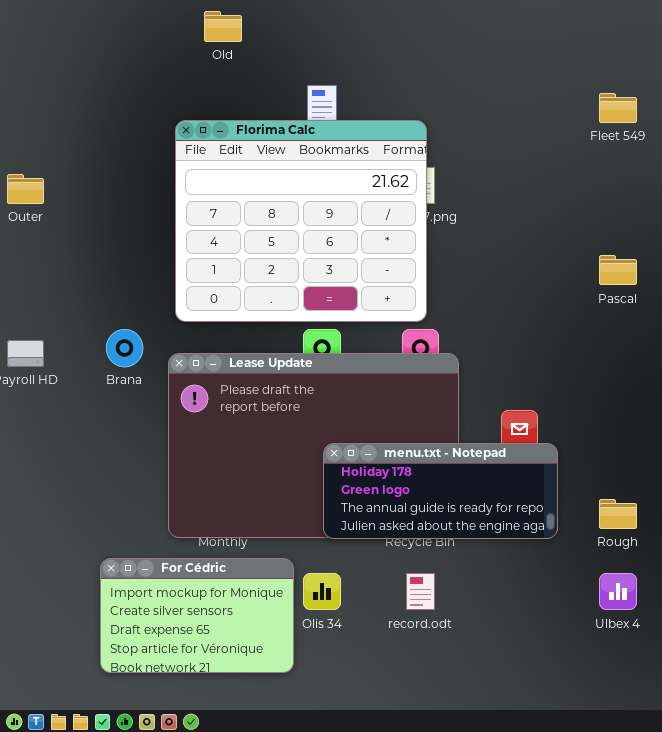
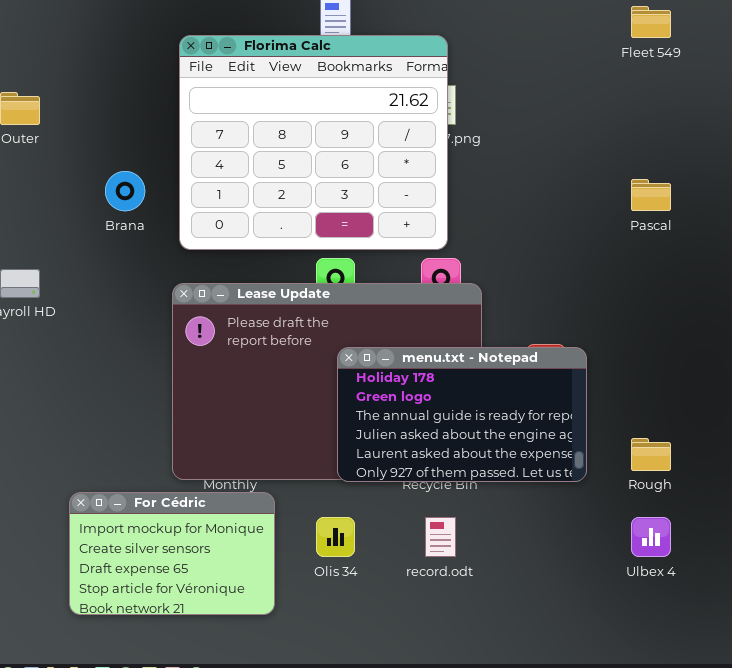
Brana: [106,329,143,367] -> [105,171,145,211], moved
menu.txt - Notepad: [323,443,558,539] -> [337,347,587,482], resized
For Cédric: [100,558,294,673] -> [69,492,275,615], moved

